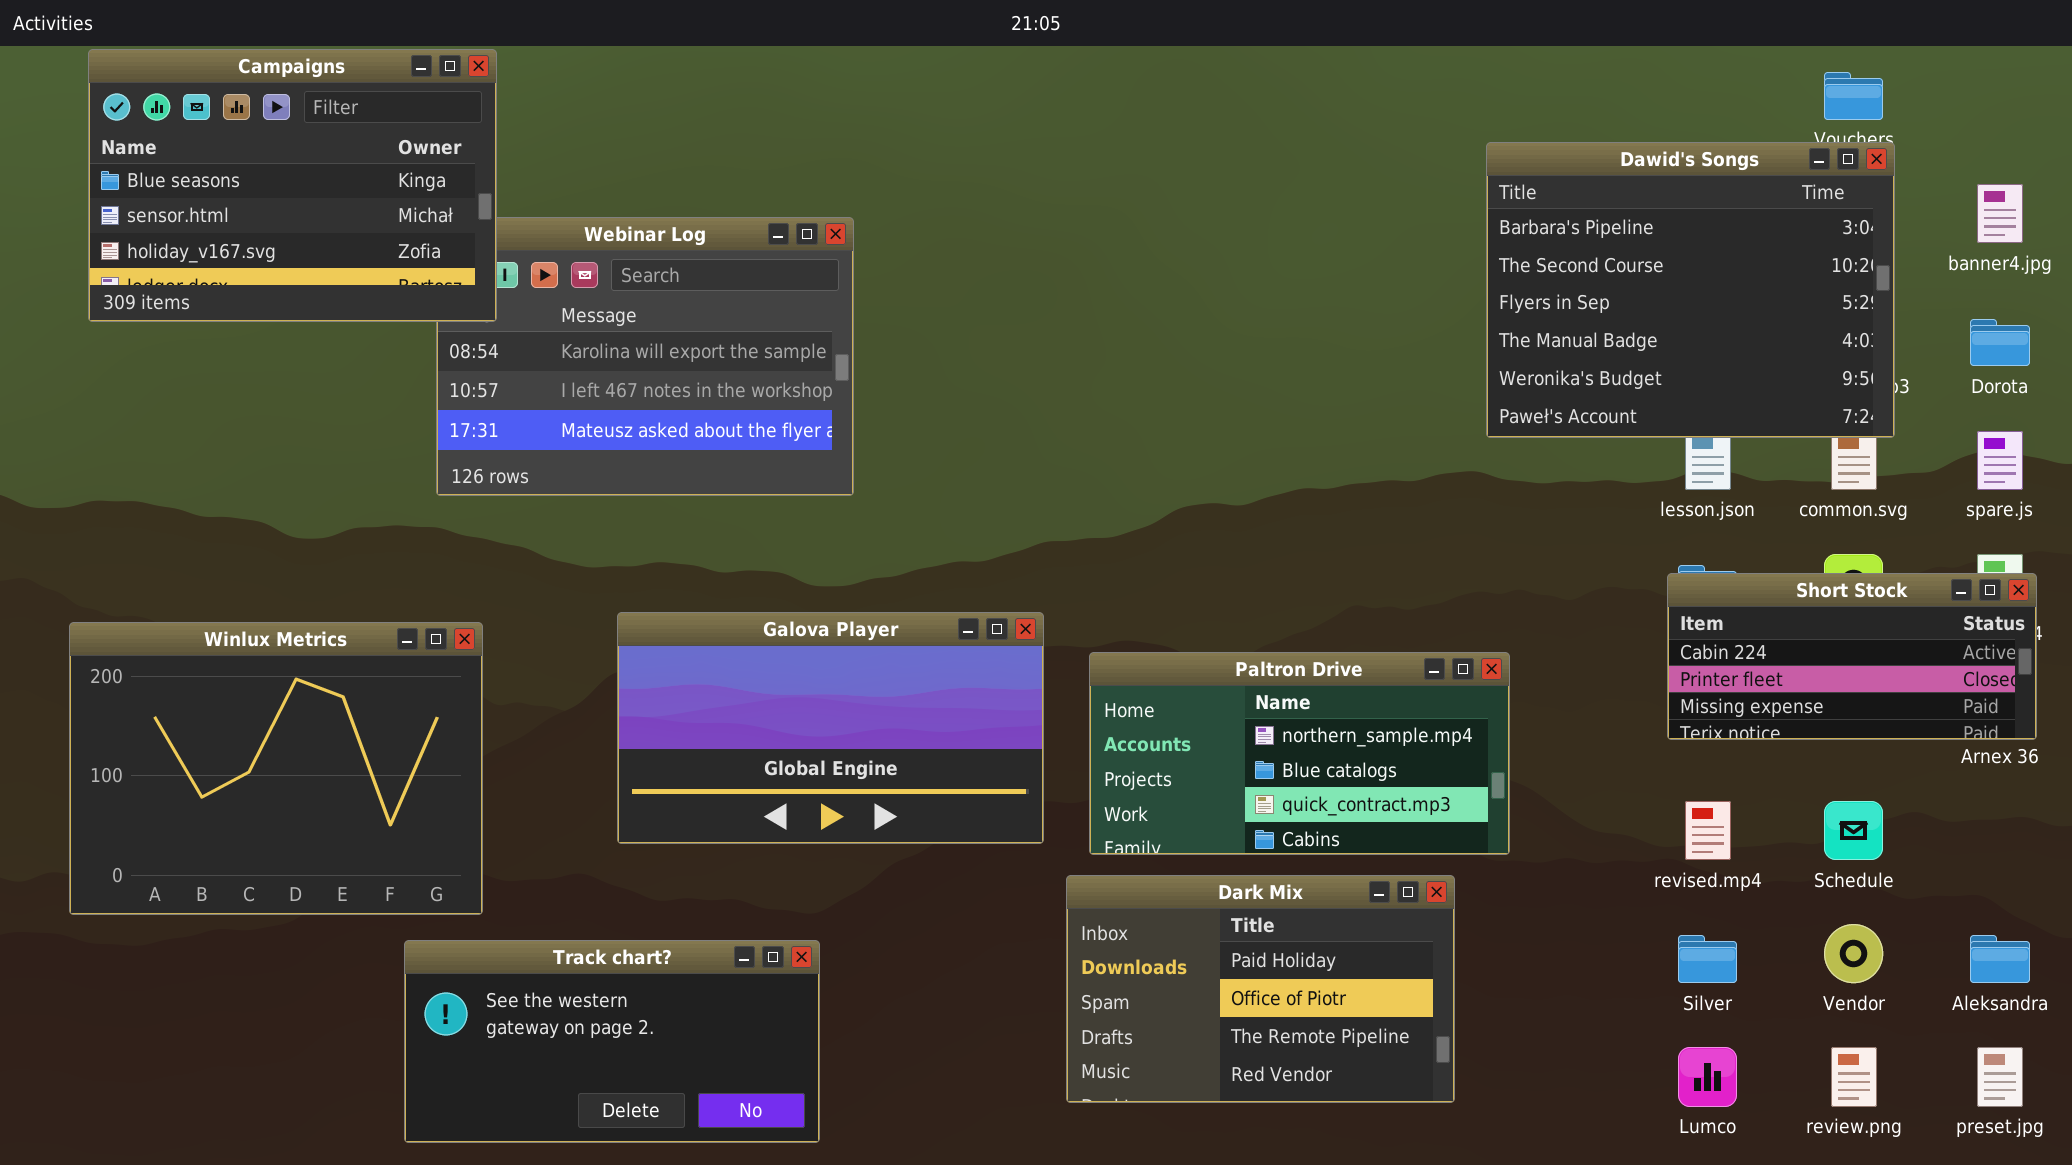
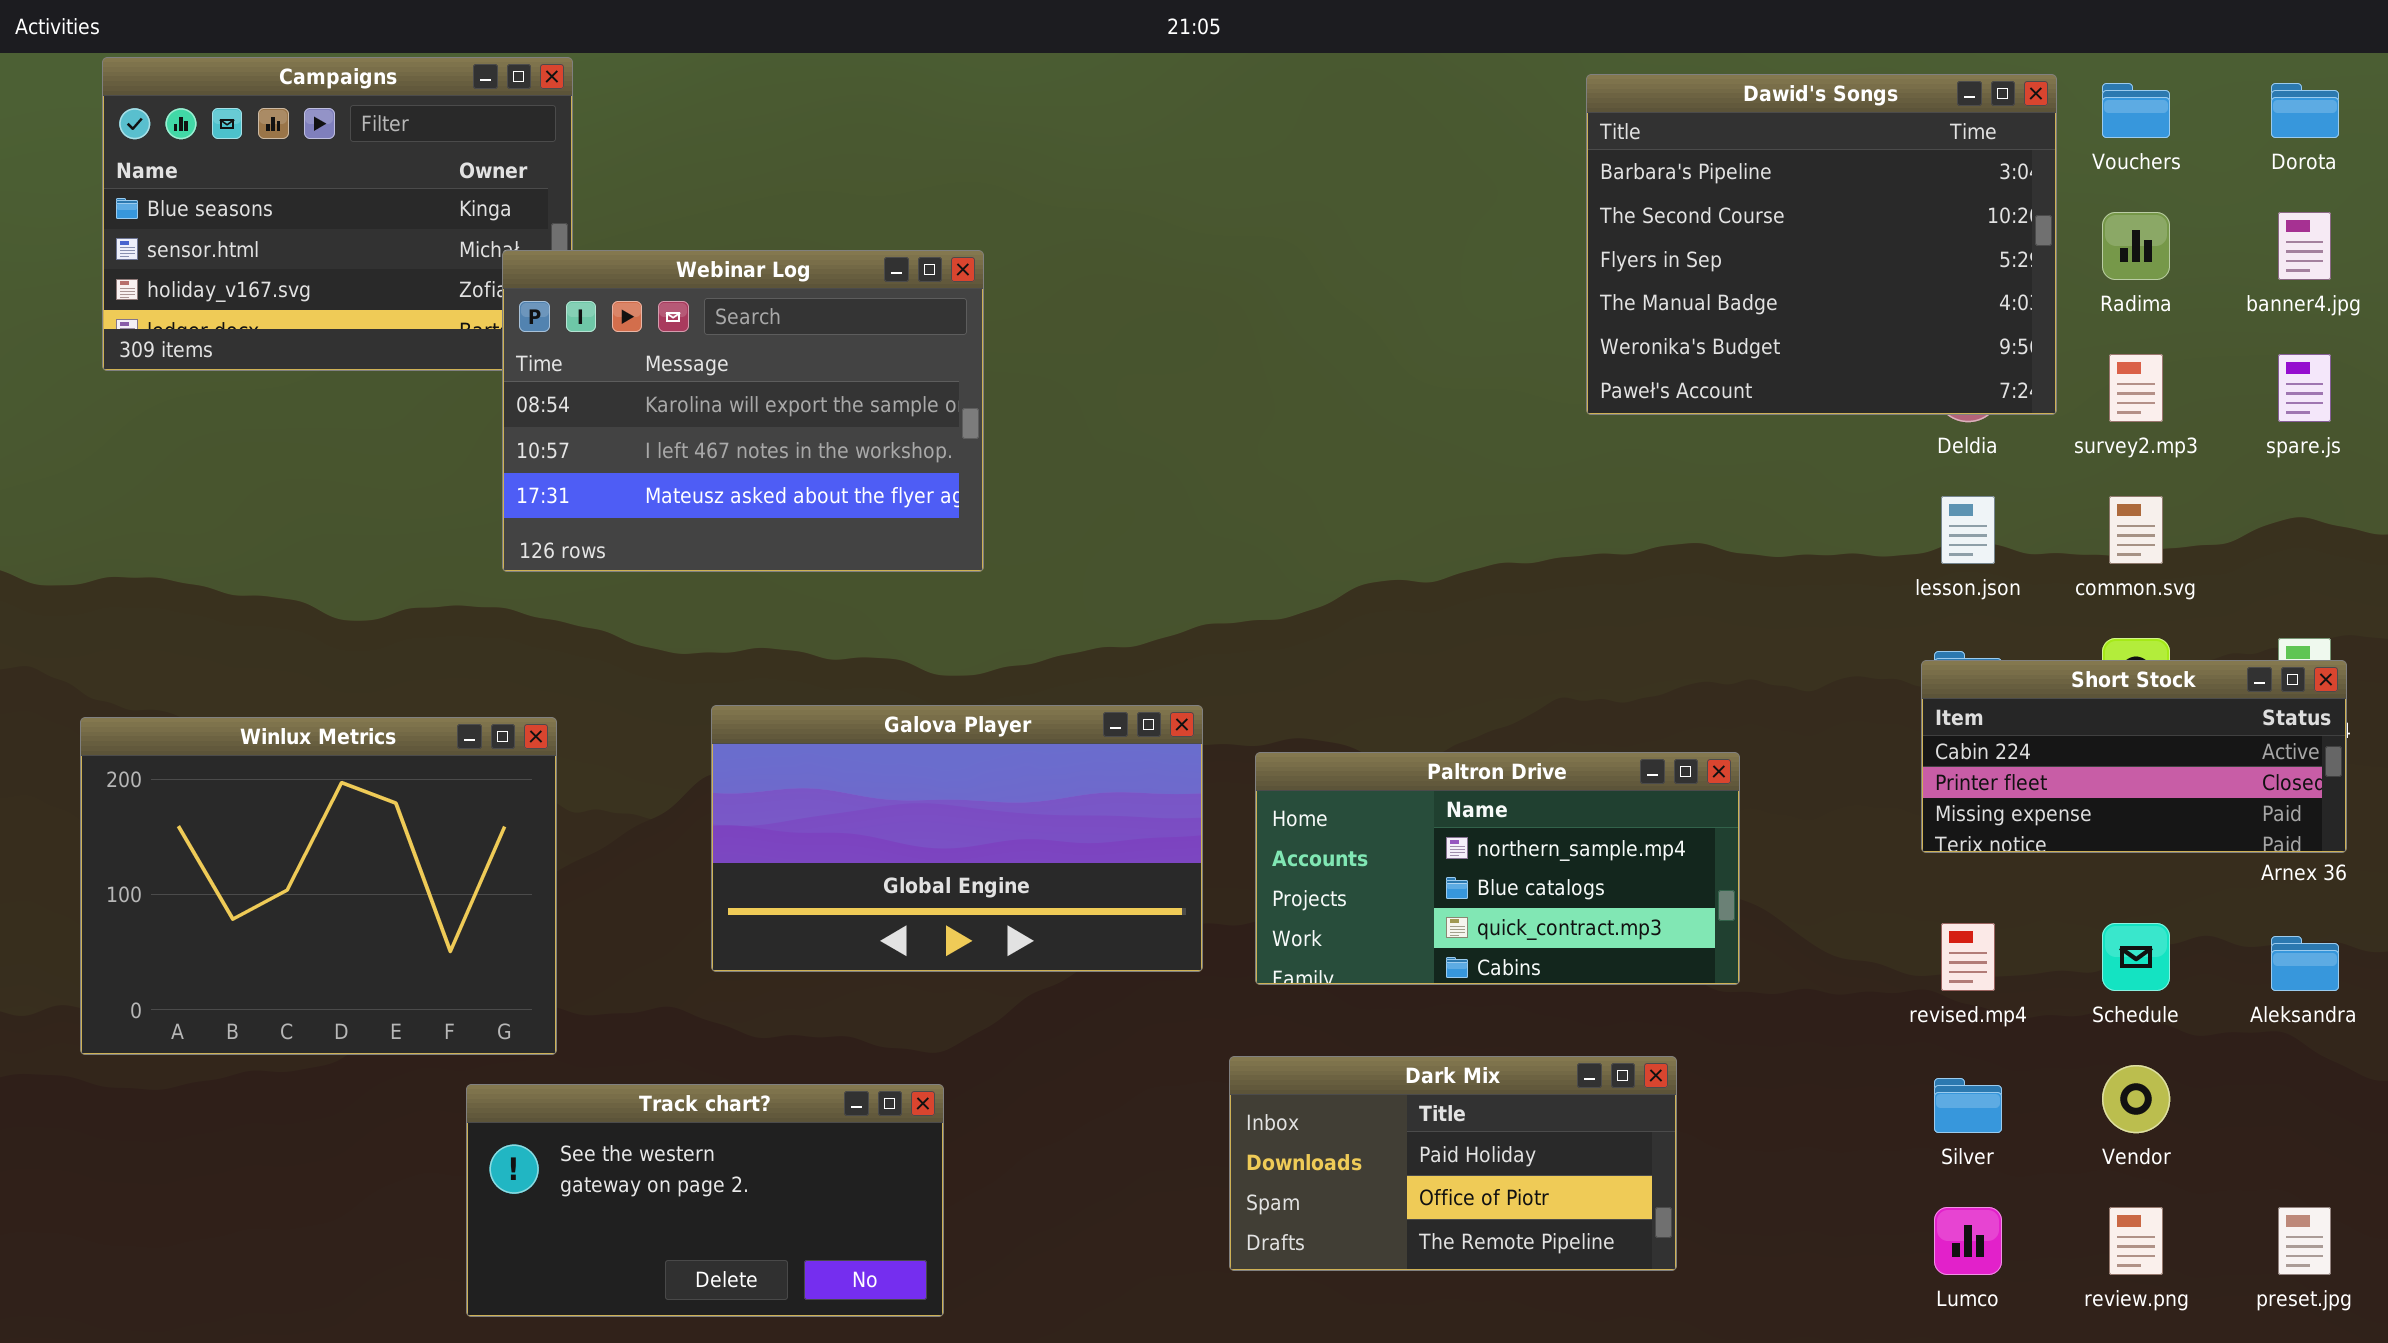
Dawid's Songs: [1486,142,1895,438] -> [1586,74,2057,415], moved
Webinar Log: [436,217,854,496] -> [502,250,984,572], raised
Dorota: [1970,319,2030,366] -> [2271,83,2339,138], moved
spare.js: [1977,431,2023,490] -> [2278,354,2331,422], moved
Dark Mix: [1066,875,1455,1103] -> [1229,1056,1677,1271], resized
Aleksandra: [1970,935,2030,983] -> [2271,936,2339,991], moved

